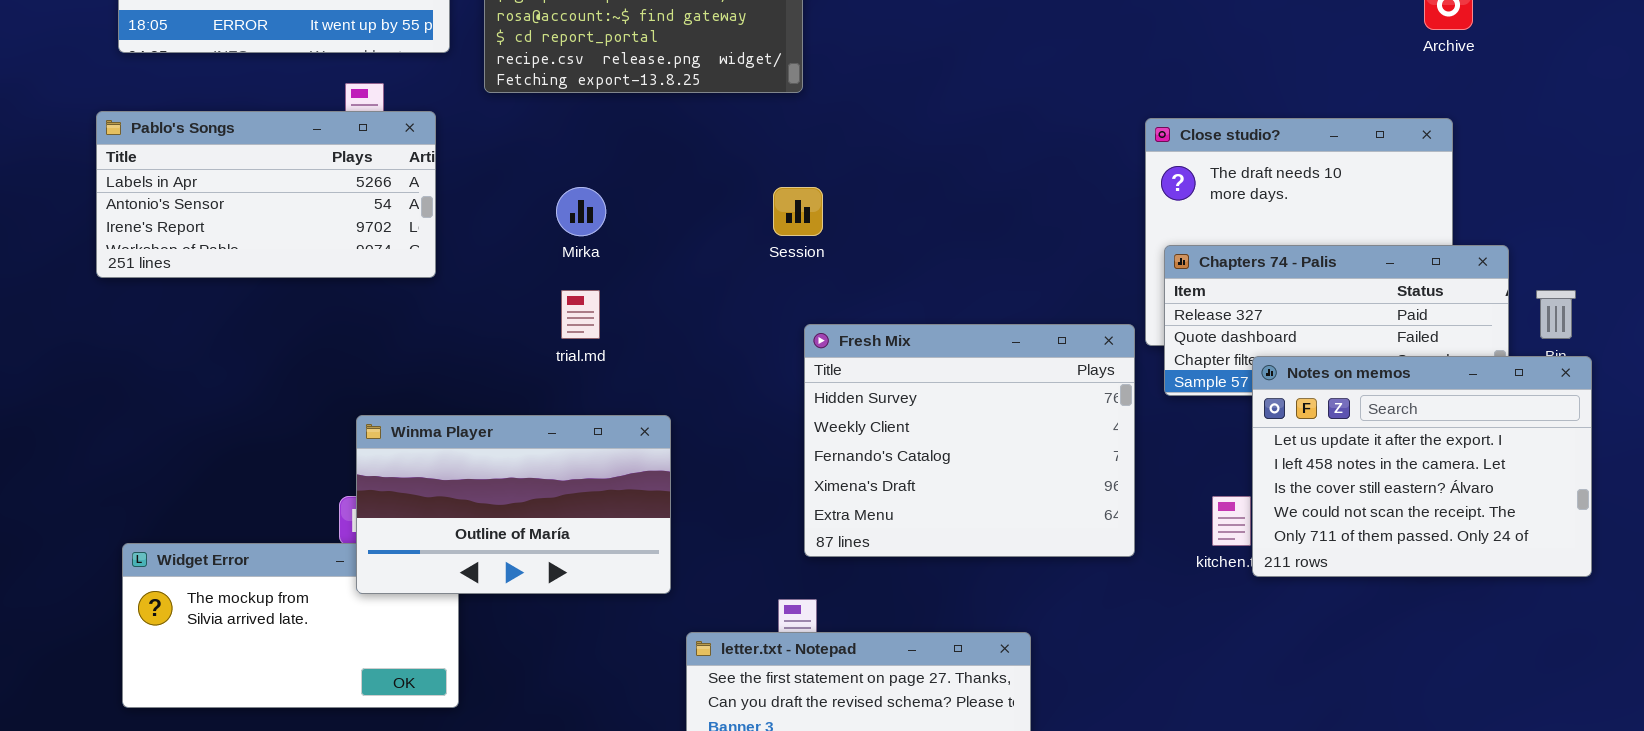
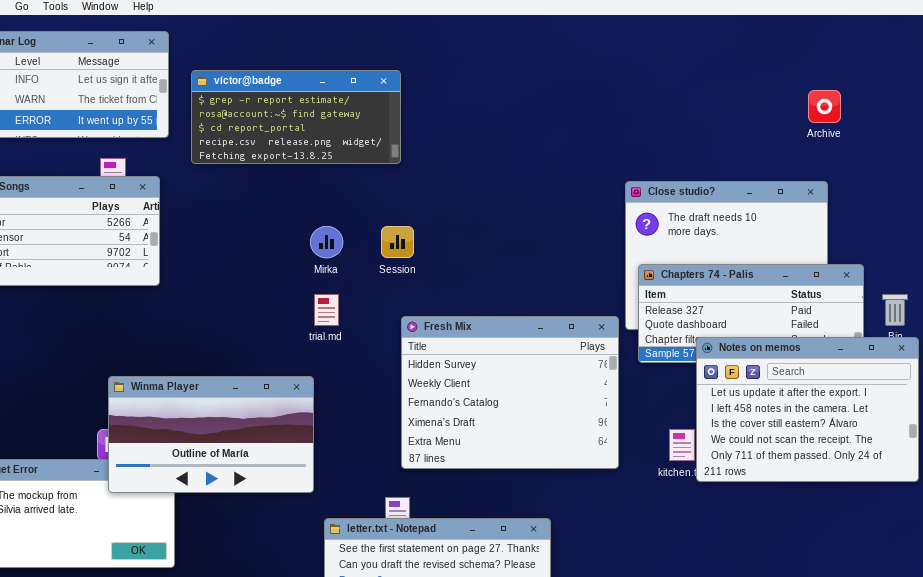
Mirka: [556,187,606,236] -> [310,226,343,258], moved
trial.md: [561,290,600,339] -> [314,294,339,326], moved

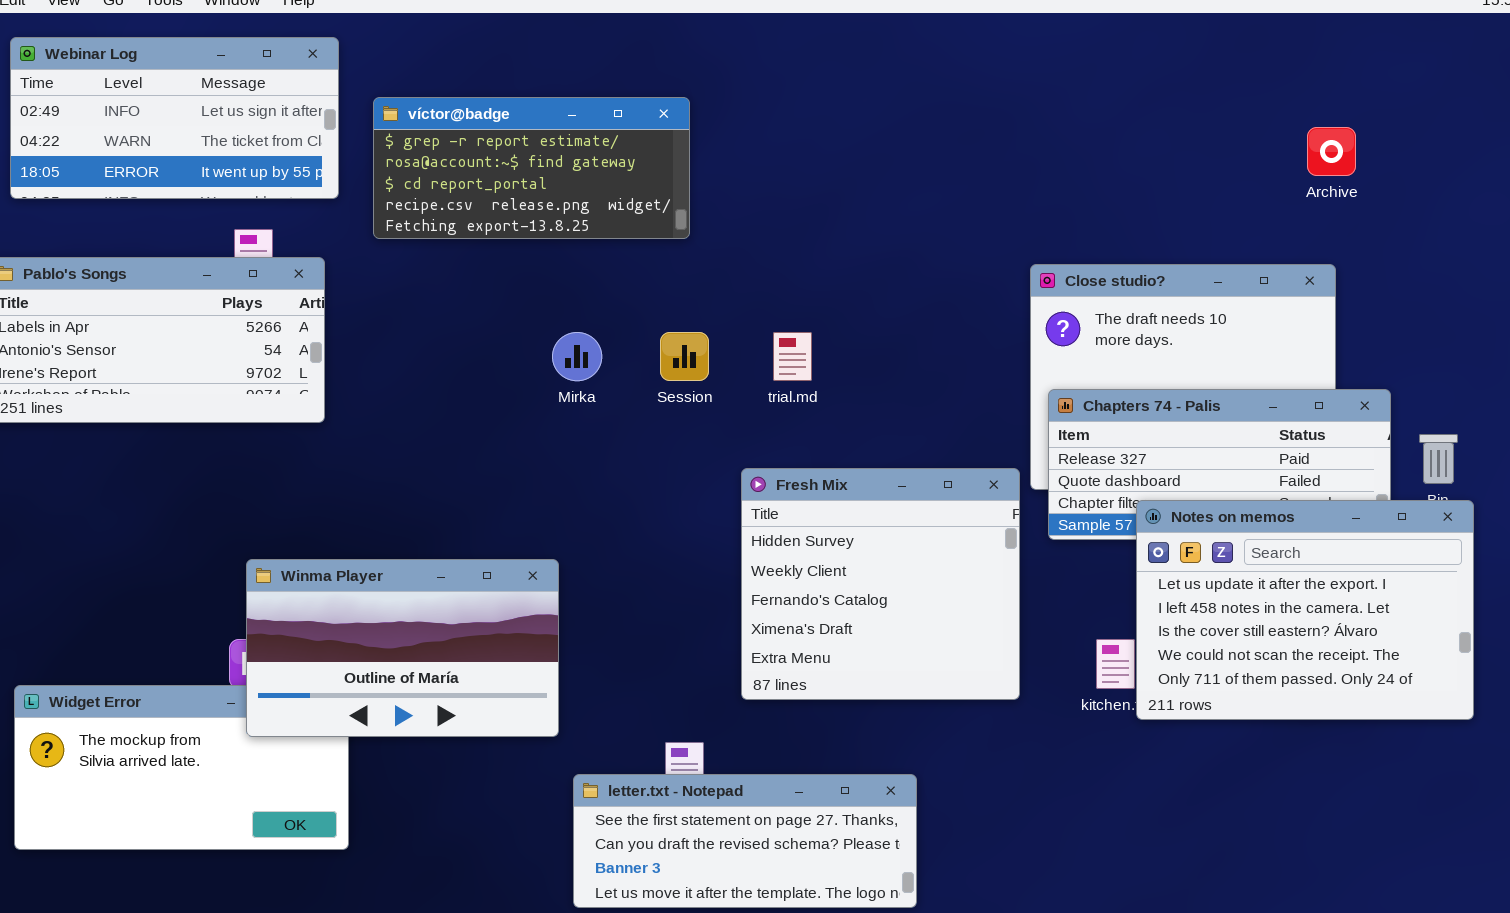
trial.md: [314,294,339,326] -> [773,332,812,381], moved
Fresh Mix: [401,316,619,469] -> [741,468,1020,700], resized

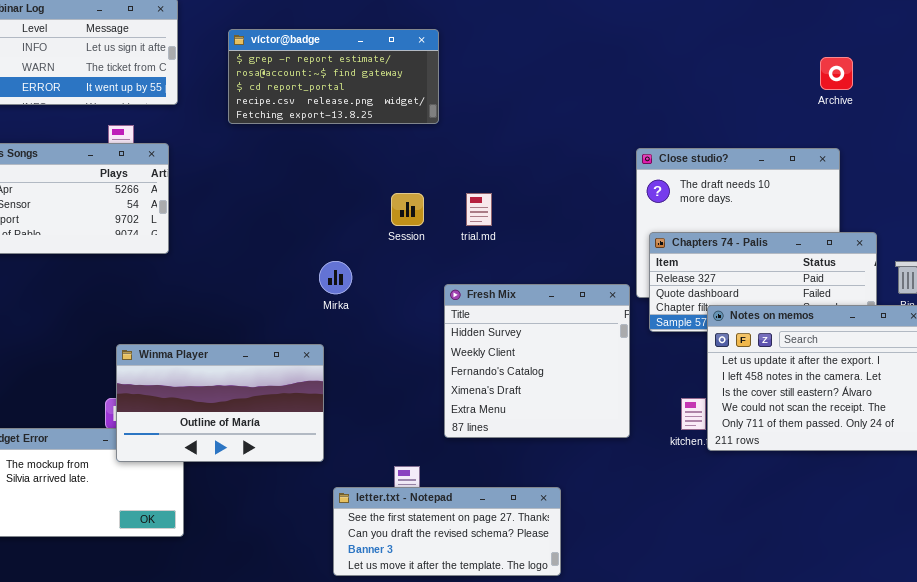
víctor@badge: [373,97,690,239] -> [228,29,439,124], moved
Mirka: [552,332,602,381] -> [319,261,352,294], moved

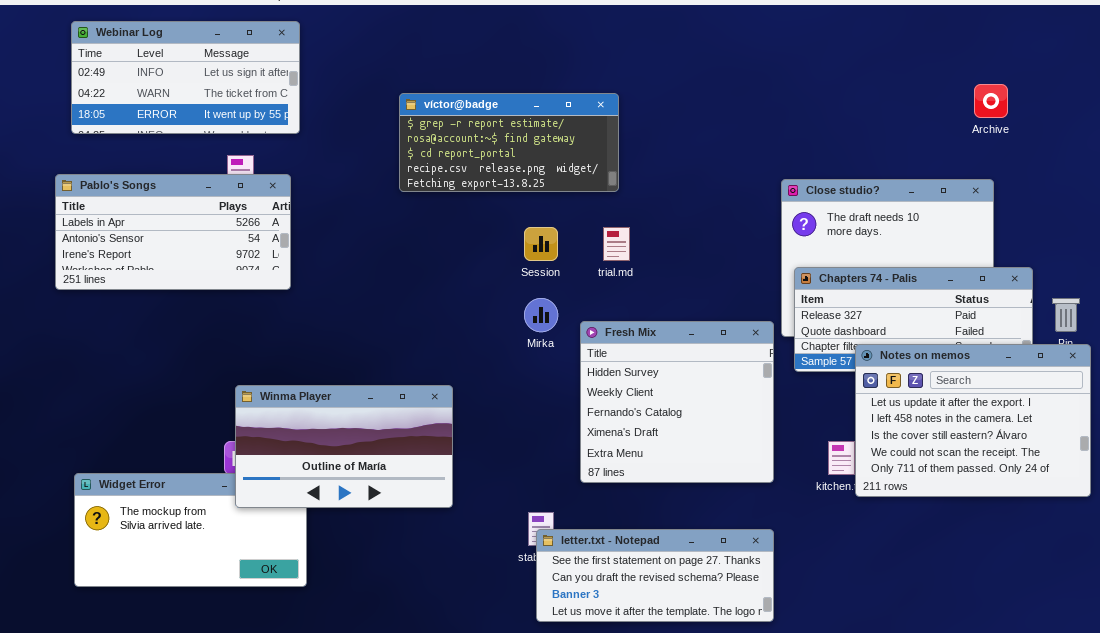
víctor@badge: [228,29,439,124] -> [399,93,619,192], moved
Mirka: [319,261,352,294] -> [524,298,558,332], moved
letter.txt - Notepad: [333,487,561,576] -> [536,529,774,622], moved

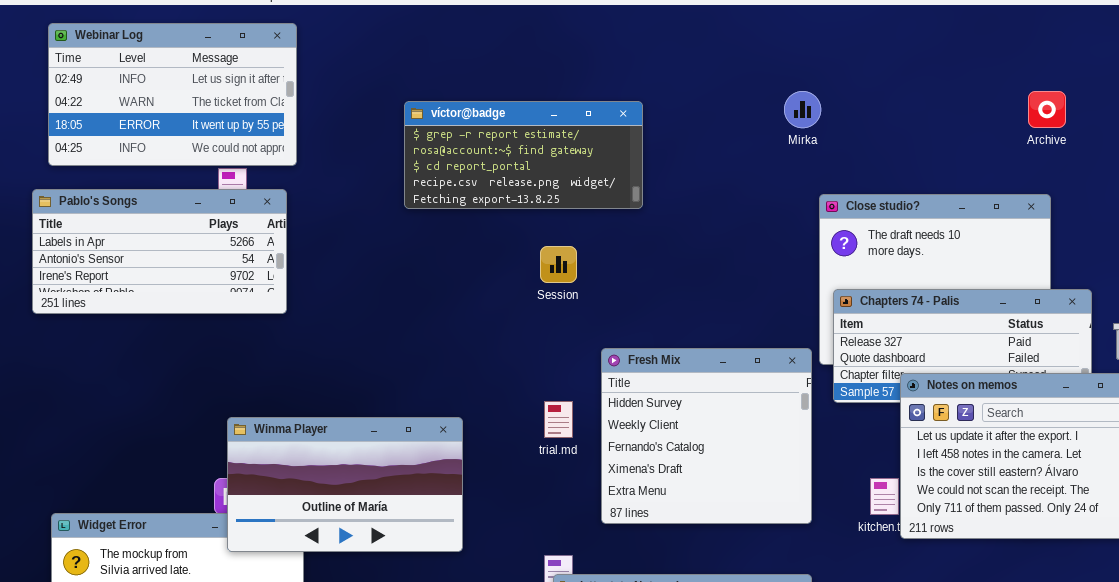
Webinar Log: [71,21,300,134] -> [48,23,297,166], resized
trial.md: [603,227,630,261] -> [544,401,573,438], moved
Mirka: [524,298,558,332] -> [784,91,821,128], moved

